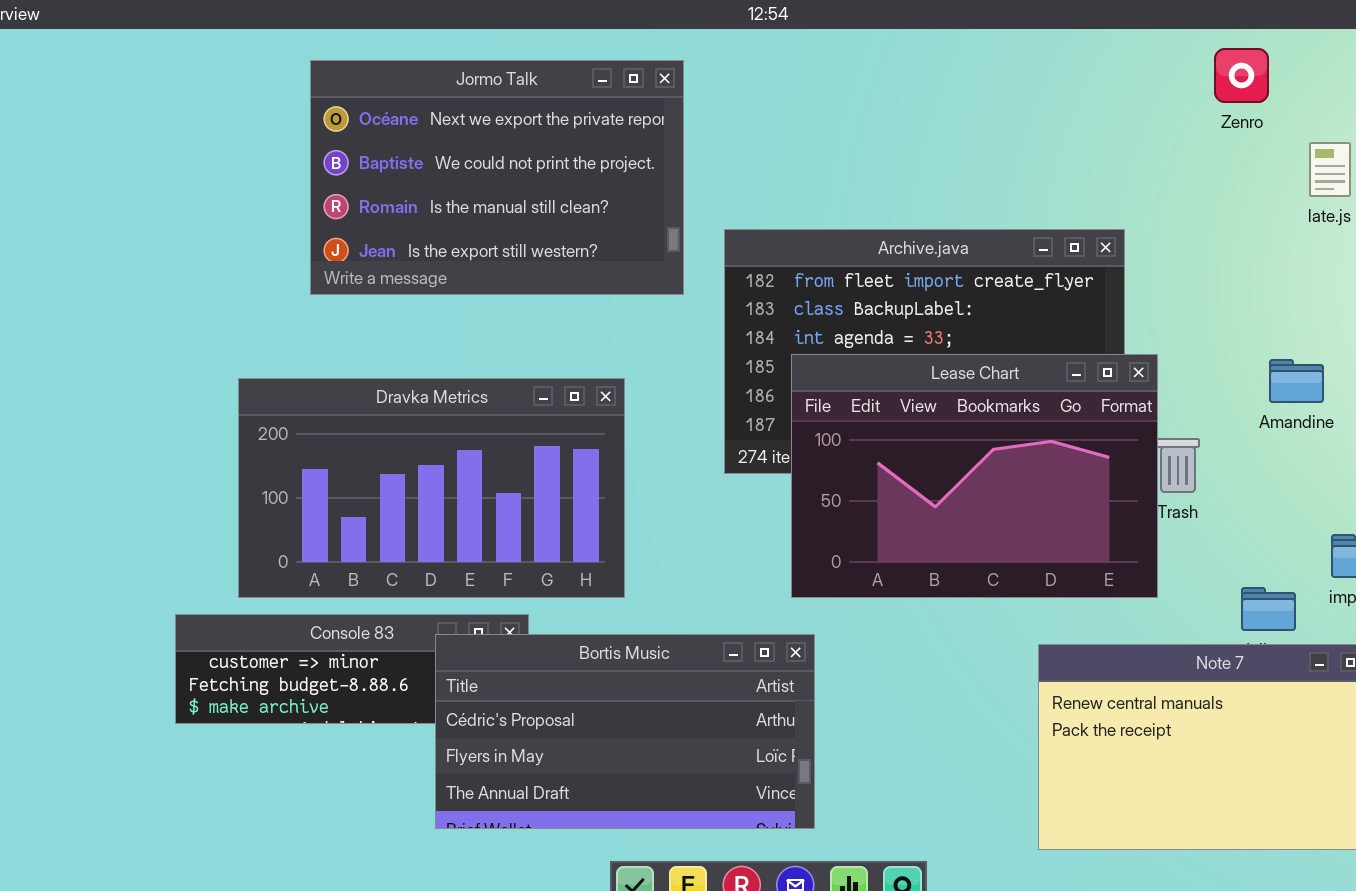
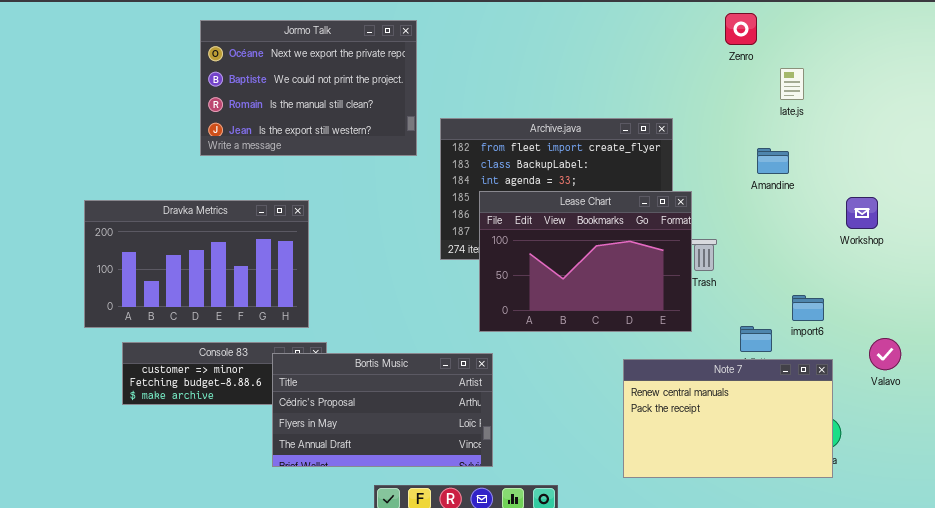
Amandine: [1269,359,1324,403] -> [757,148,789,174], moved
Dravka Metrics: [238,378,625,598] -> [84,200,309,328], moved

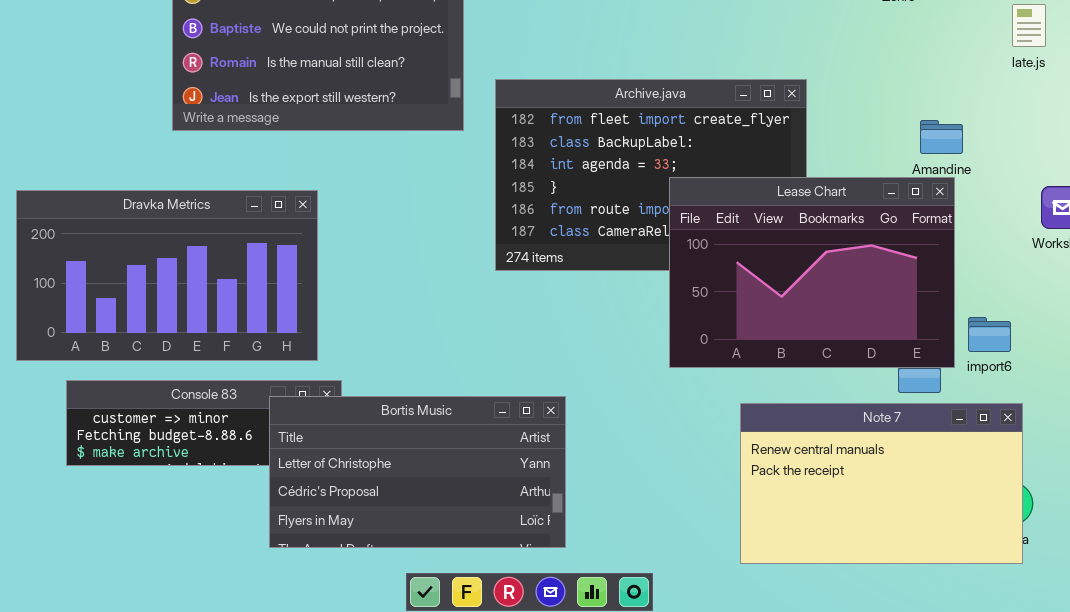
late.js: [780,68,804,100] -> [1012,4,1046,47], moved
Lease Chart: [479,191,692,332] -> [669,177,955,368], moved
Bortis Music: [272,353,493,467] -> [269,396,566,548], scrolled up 1 row

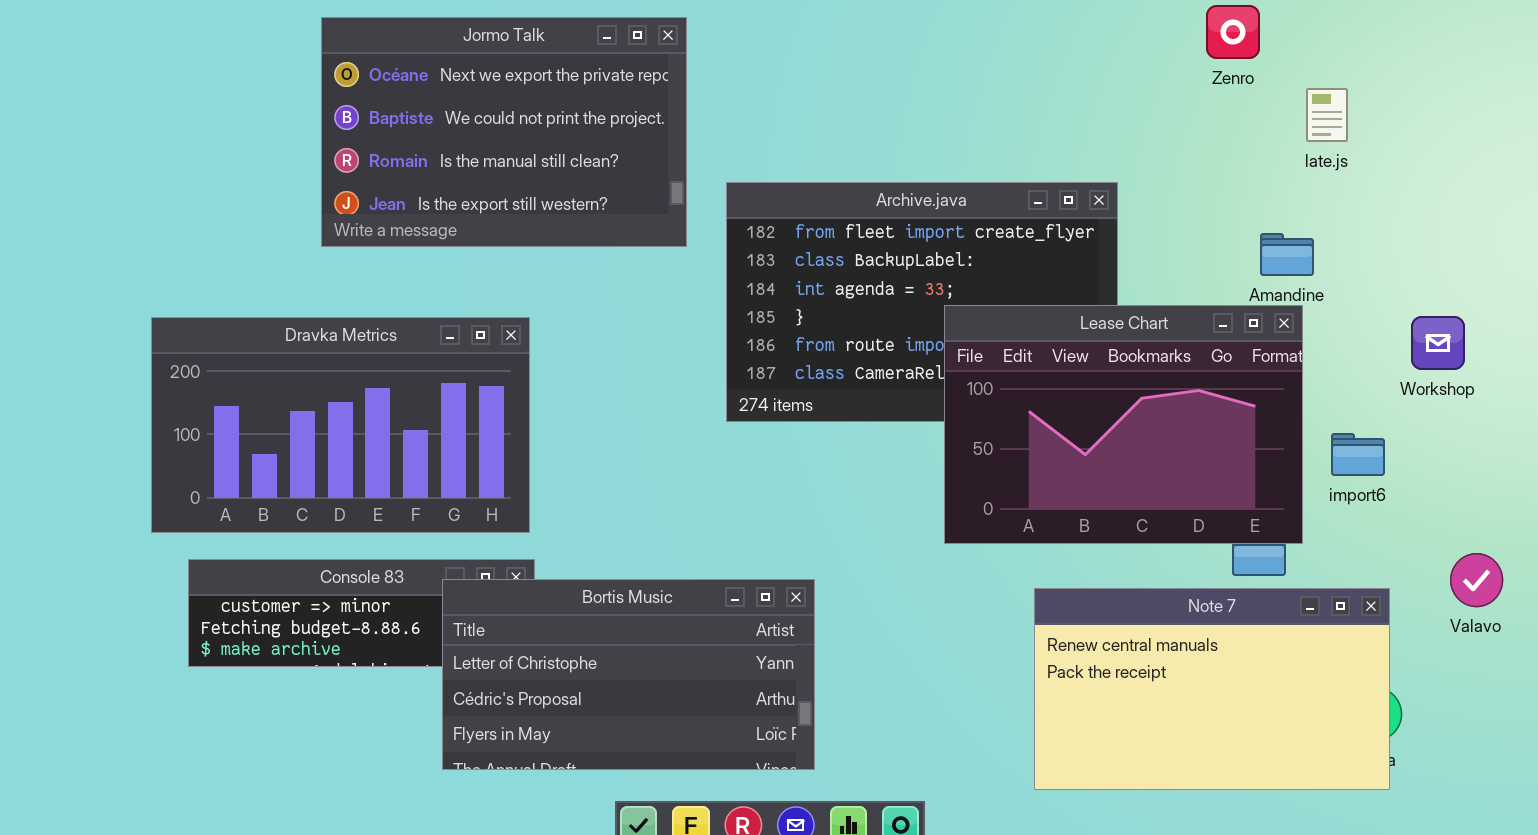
late.js: [1012,4,1046,47] -> [1306,88,1348,142], moved
Dravka Metrics: [16,190,318,361] -> [151,317,530,533], moved
import6: [968,317,1011,352] -> [1331,433,1385,476], moved

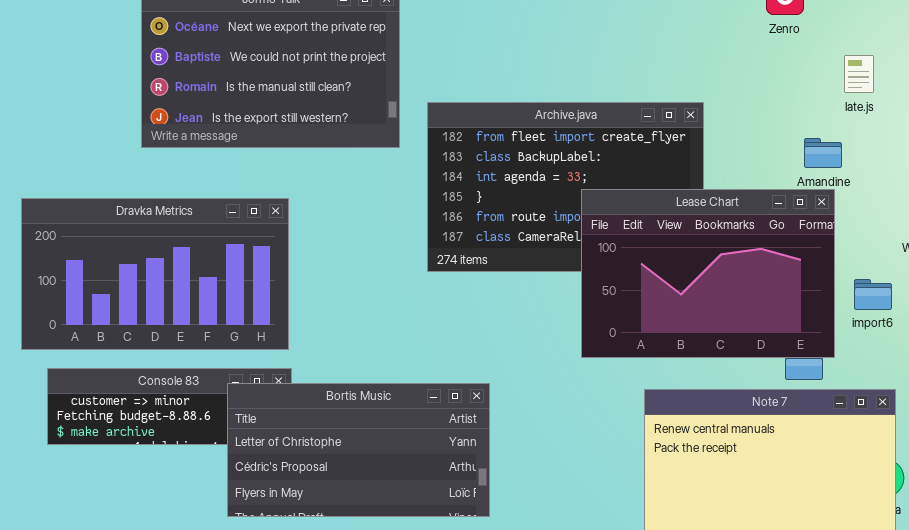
late.js: [1306,88,1348,142] -> [844,55,874,93], moved

